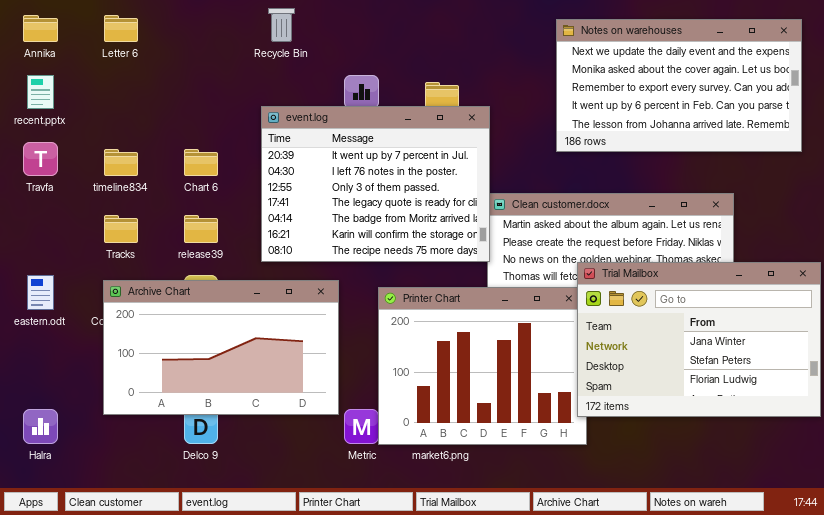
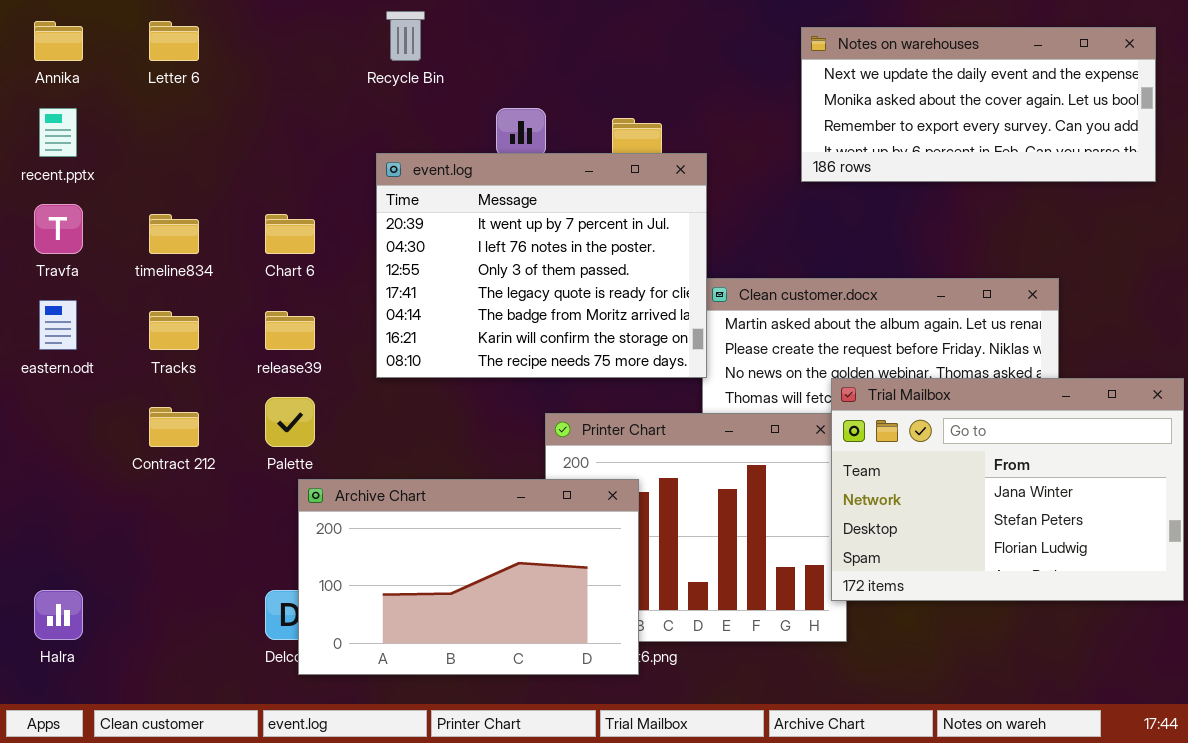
Notes on warehouses: [556,19,802,152] -> [801,27,1156,182], resized
eastern.odt: [27,275,54,310] -> [39,300,77,350], moved
Archive Chart: [103,280,339,415] -> [298,479,639,675], moved

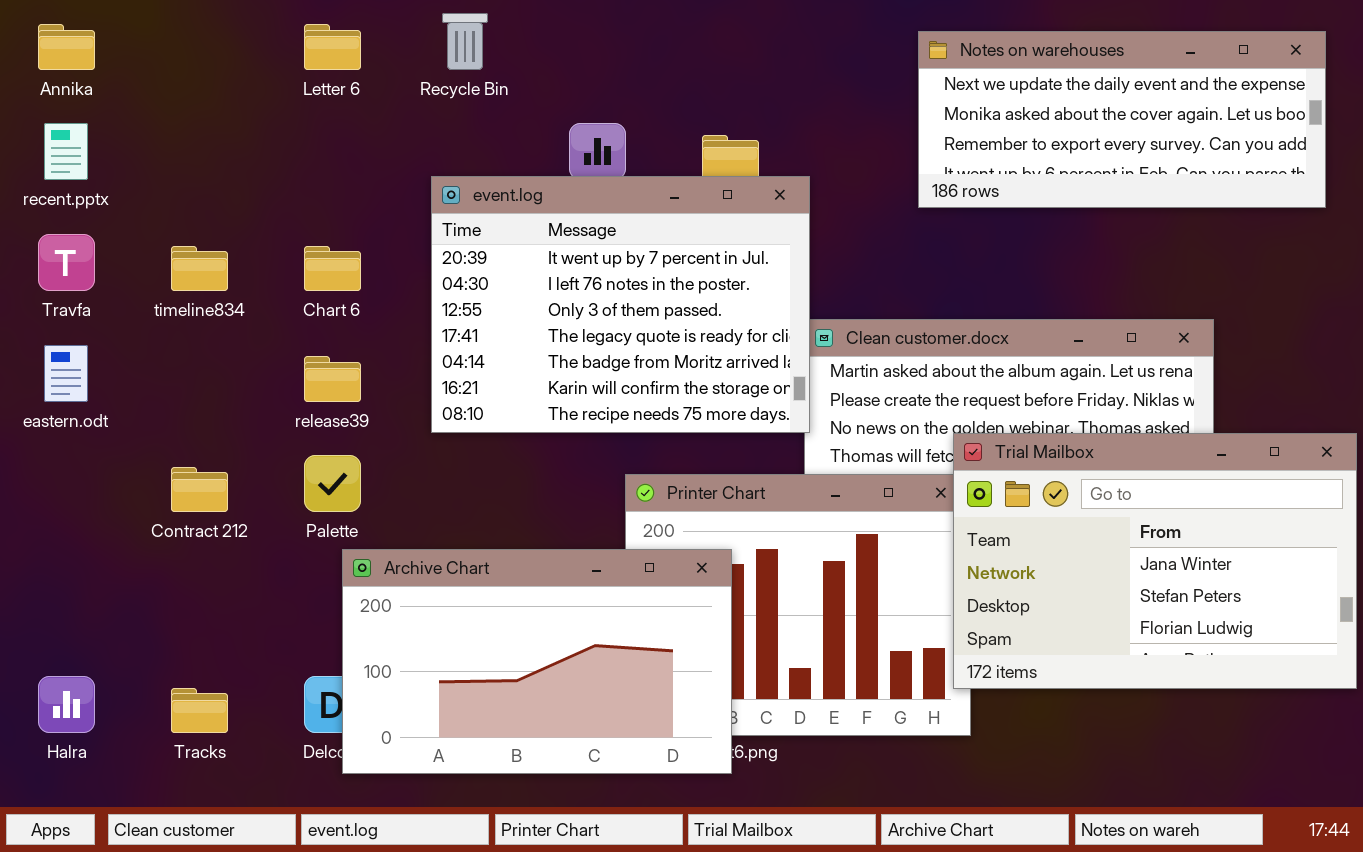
Letter 6: [149,21,199,61] -> [304,24,361,70], moved
Tracks: [149,311,199,350] -> [171,688,228,733], moved

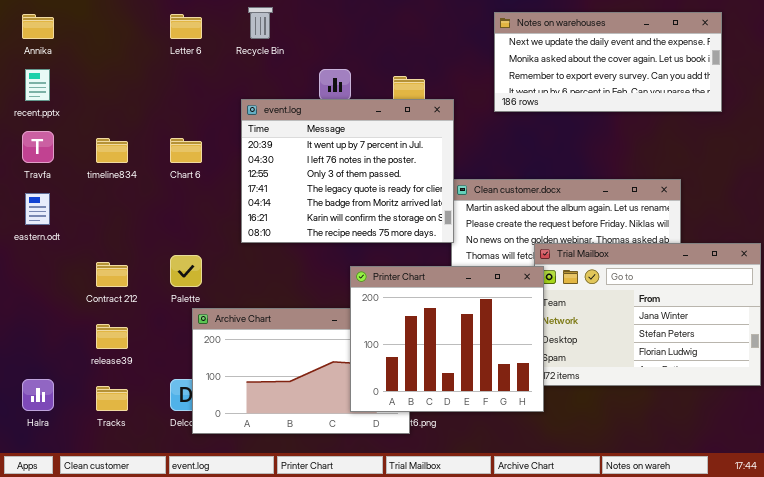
Notes on warehouses: [918,31,1326,208] -> [494,12,722,112], moved
release39: [304,356,361,402] -> [96,324,128,349], moved
Printer Chart: [625,474,971,736] -> [350,266,544,412], raised

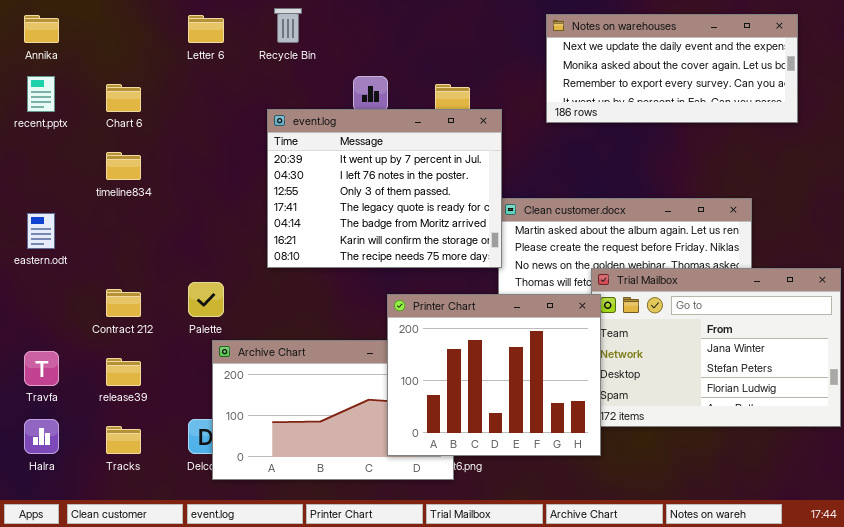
Travfa: [22,131,54,163] -> [24,351,59,386], moved
Chart 6: [170,138,202,163] -> [106,84,141,112], moved

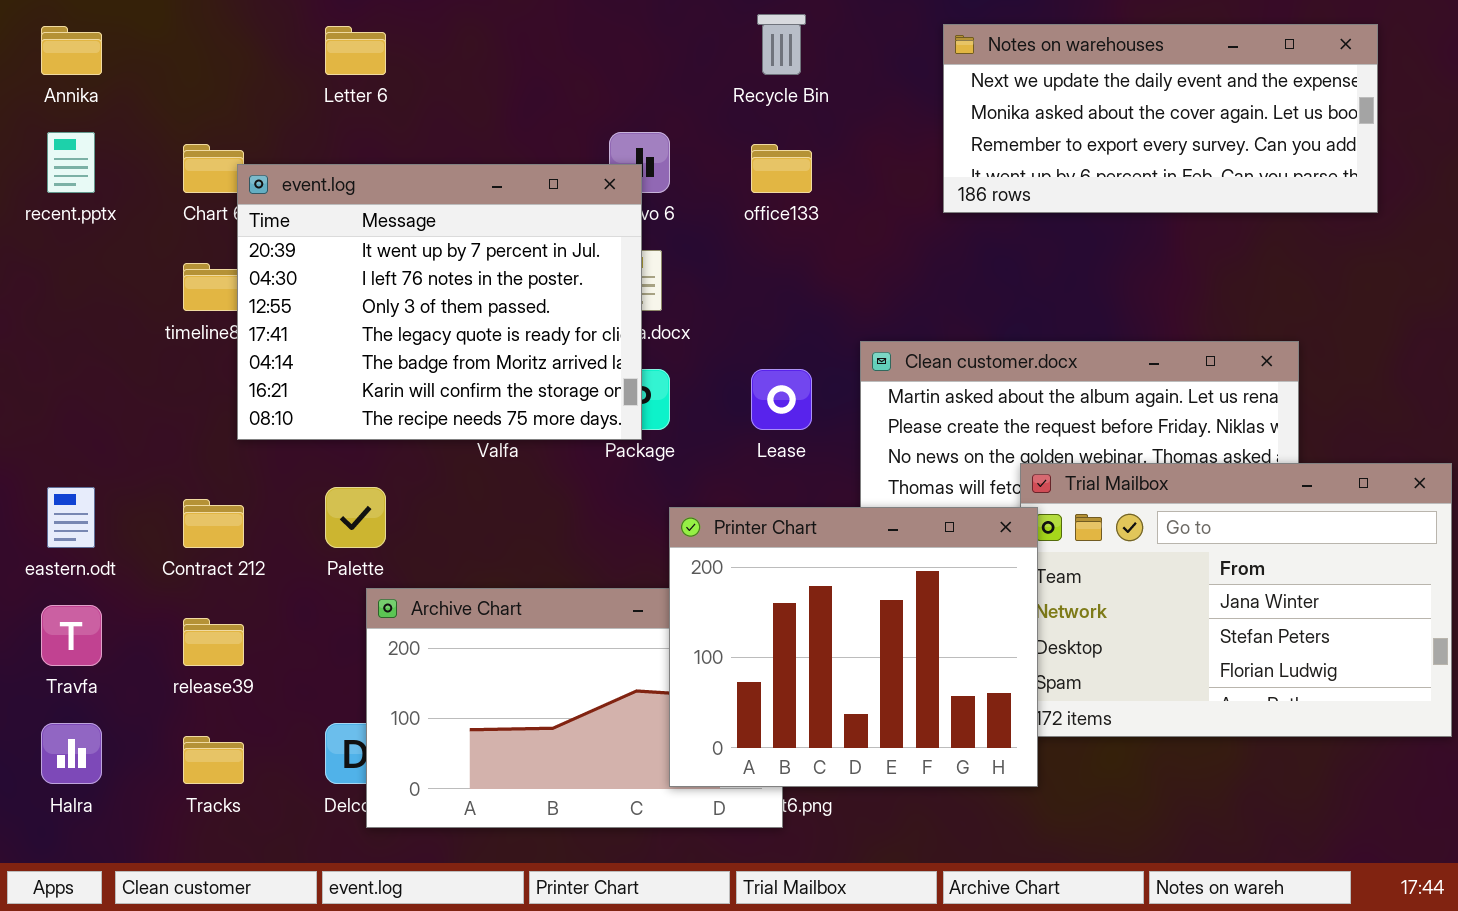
Recycle Bin: [274,8,302,43] -> [757,14,806,75], moved
event.log: [267,109,502,268] -> [237,164,642,440], moved
eastern.odt: [27,213,55,249] -> [47,487,95,548], moved

